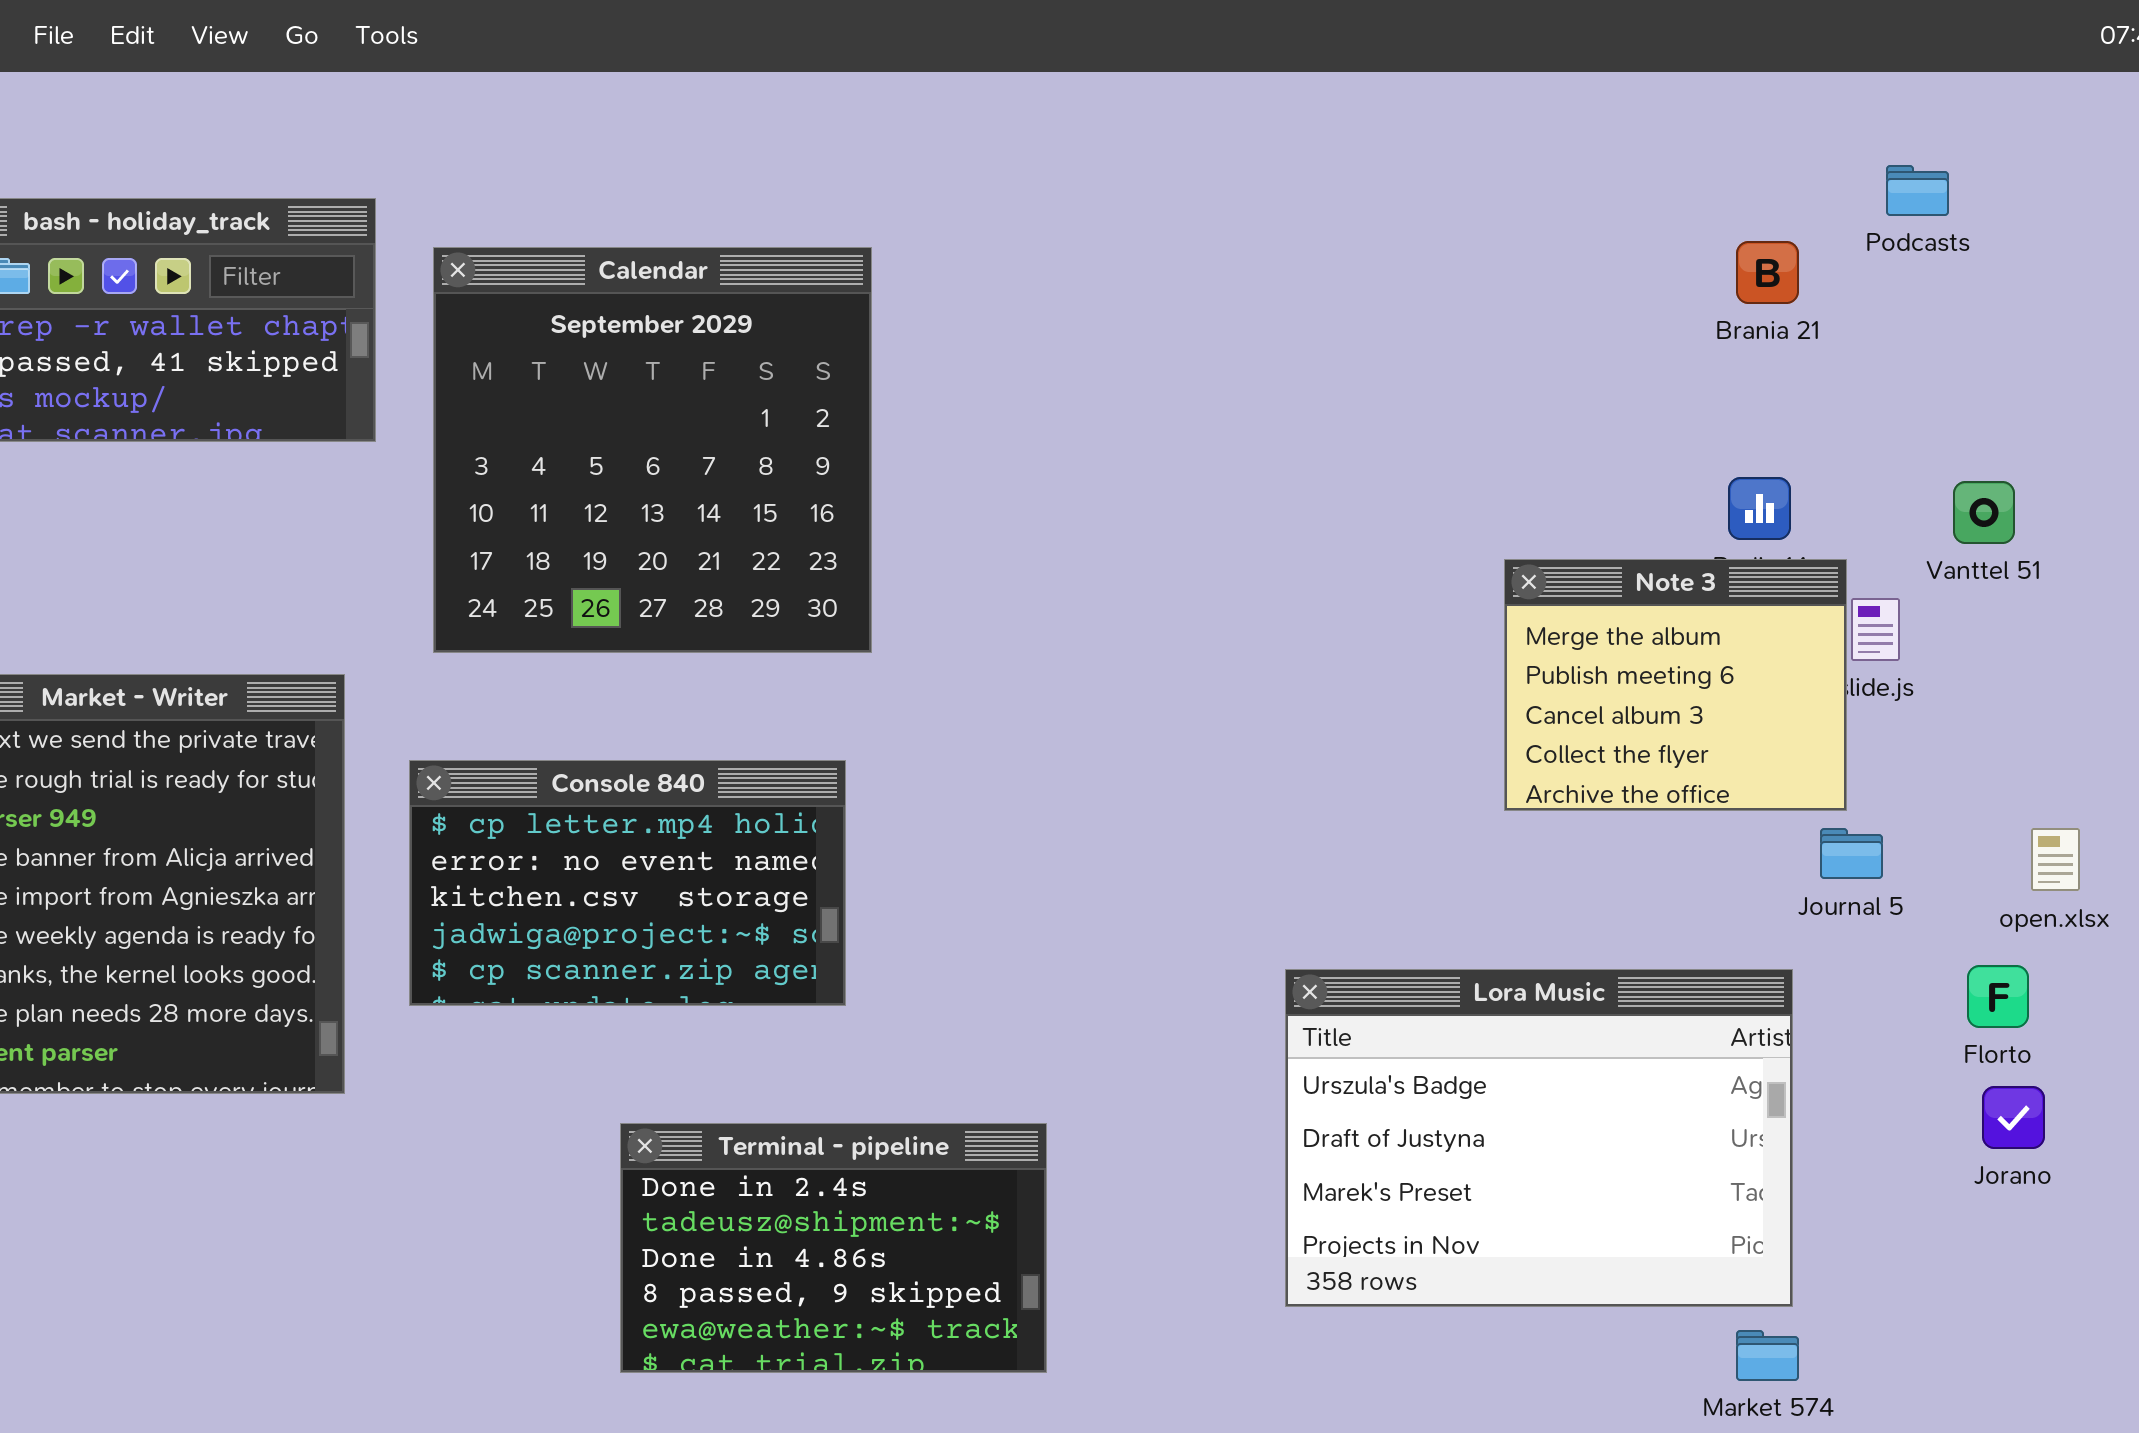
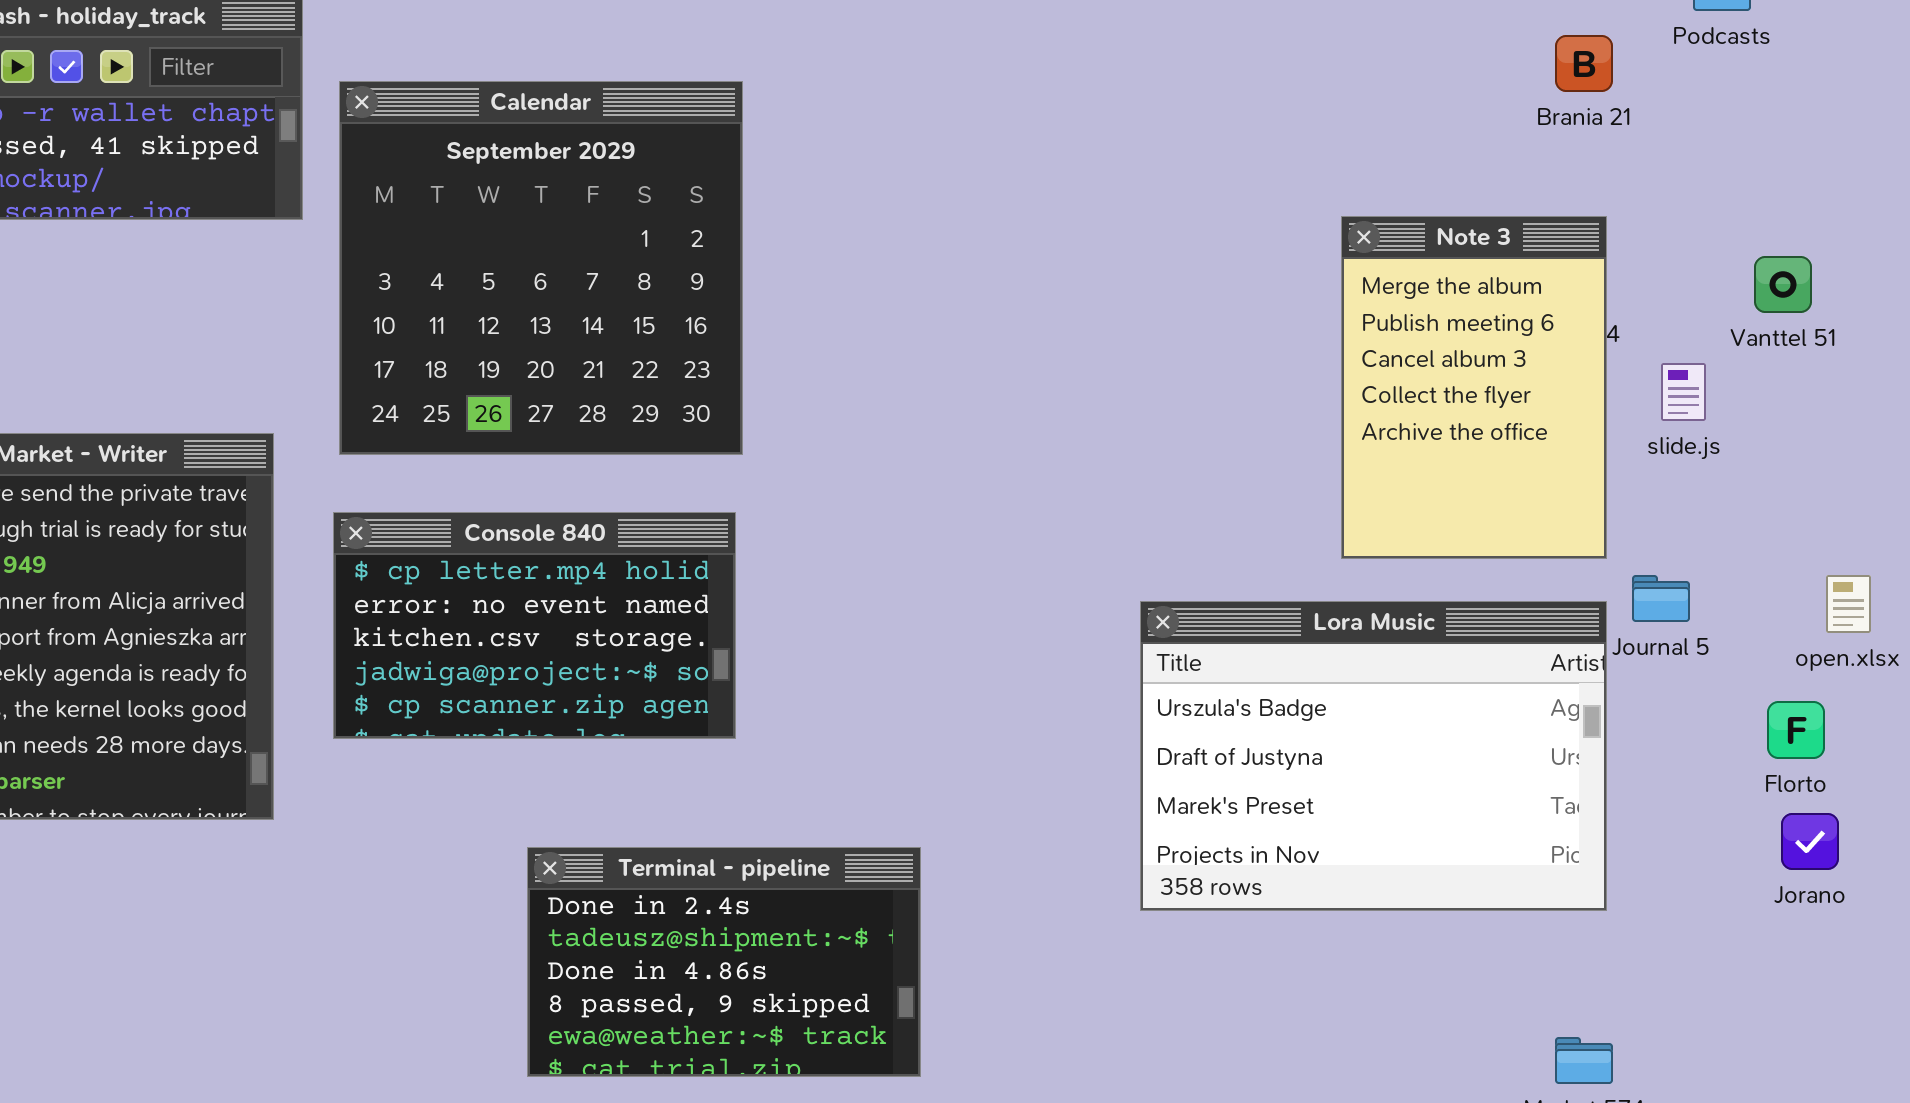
Calendar: [433,247,872,653] -> [339,81,743,455], moved
Note 3: [1504,559,1847,811] -> [1341,216,1607,559], resized
Lora Music: [1285,969,1793,1307] -> [1140,601,1607,911], moved

